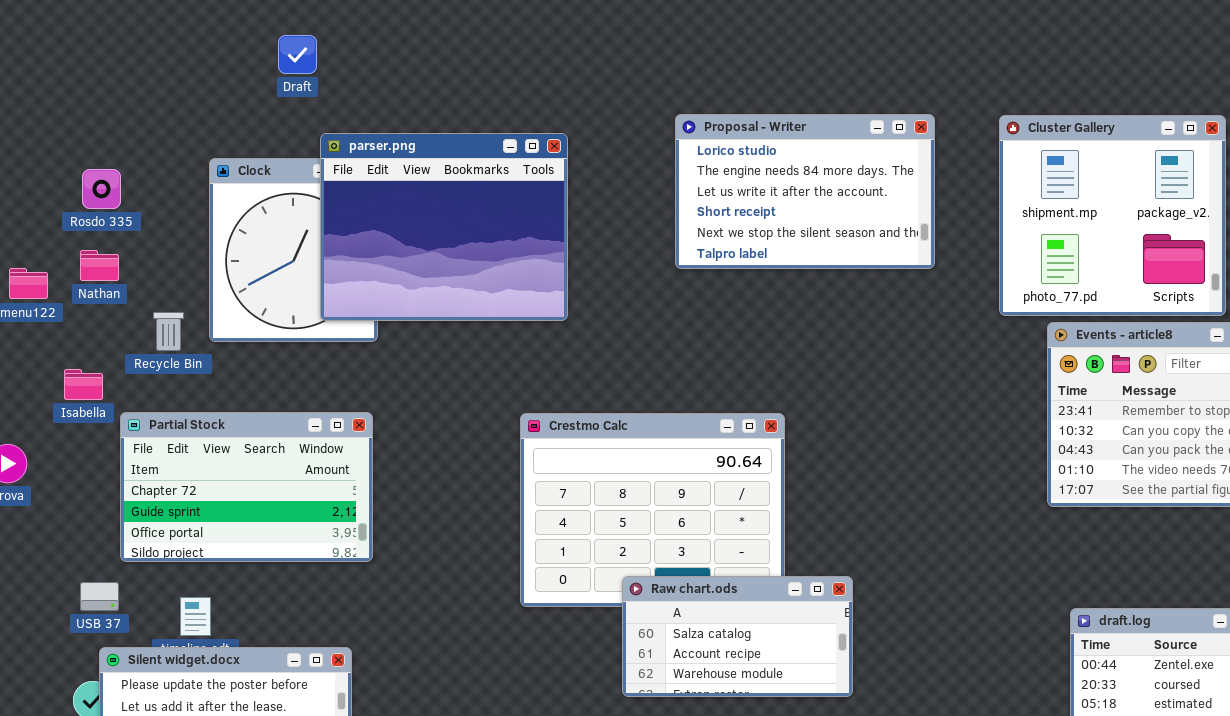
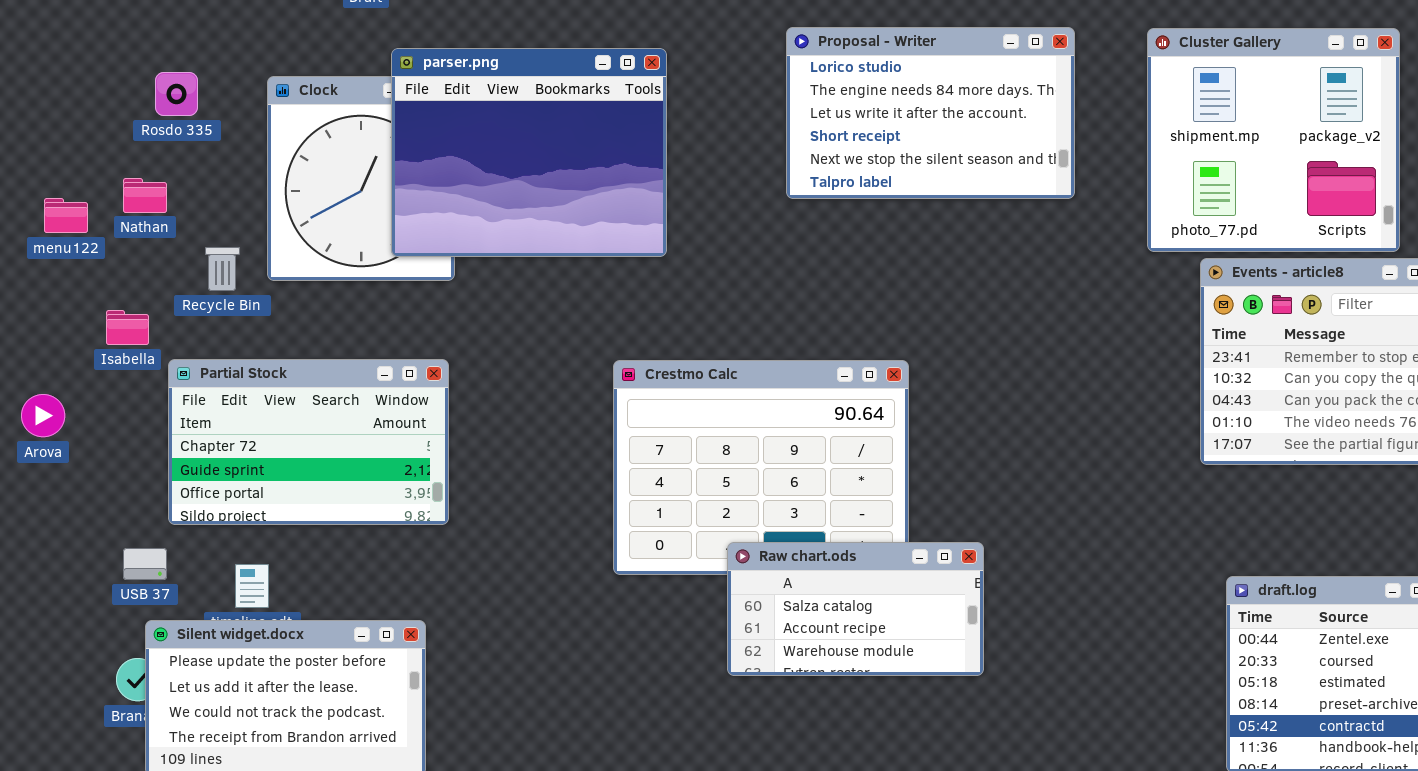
Rosdo 335: [82,169,121,209] -> [155,72,198,116], moved

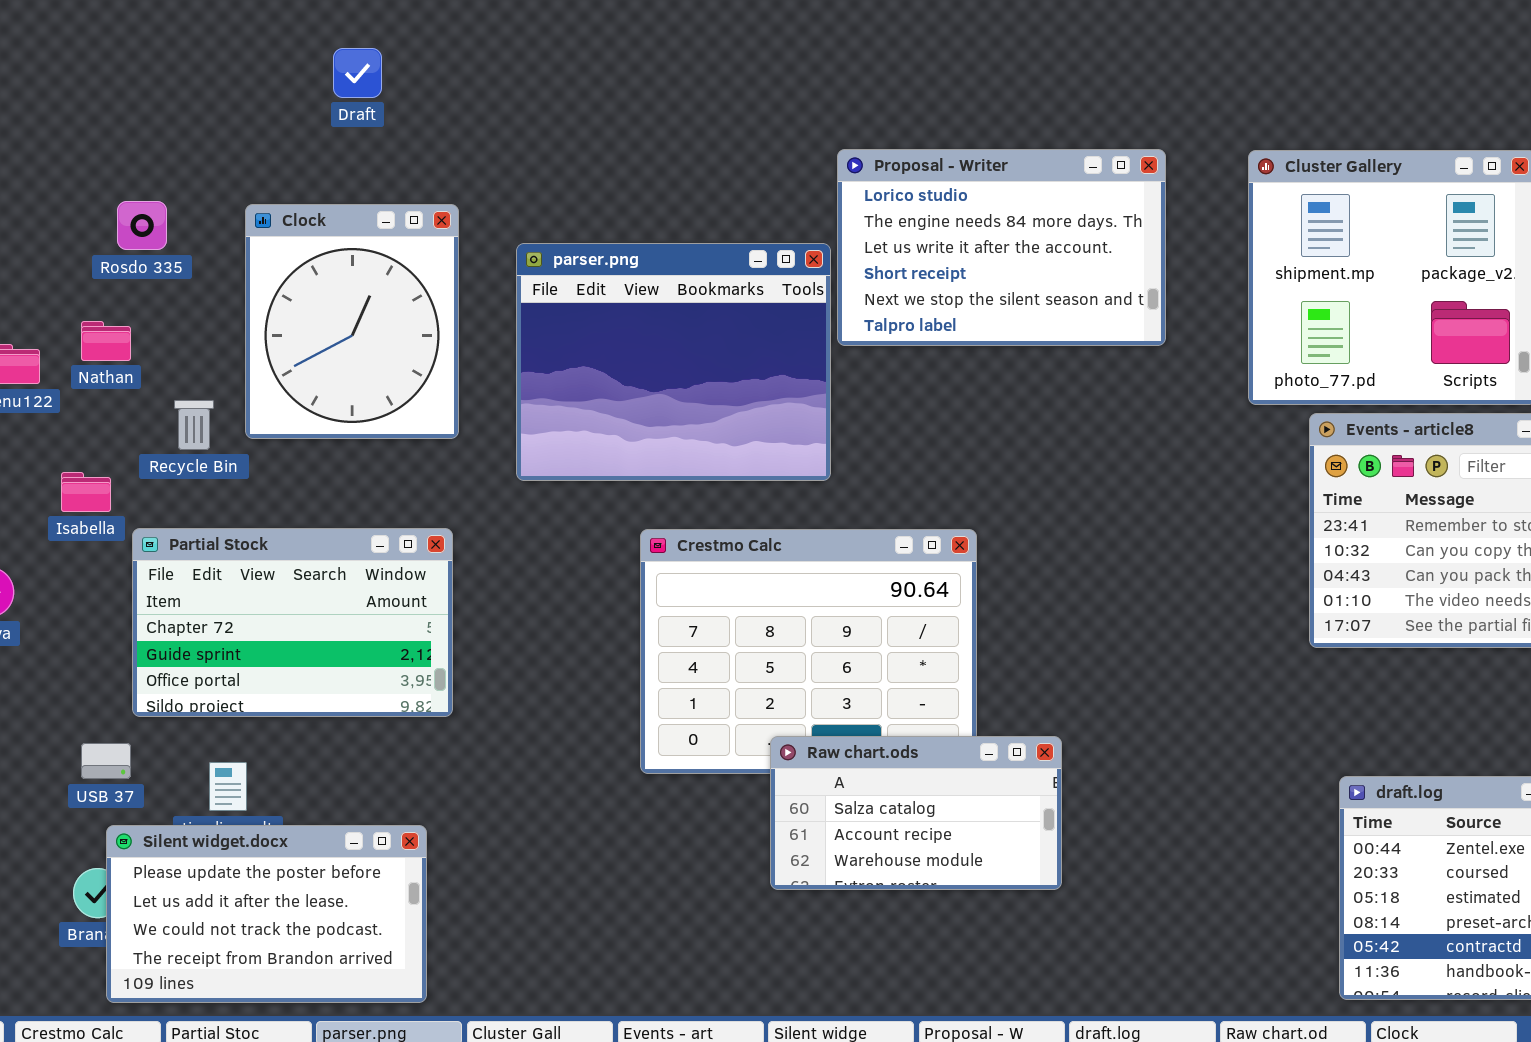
parser.png: [391,48,667,257] -> [516,243,831,481], moved

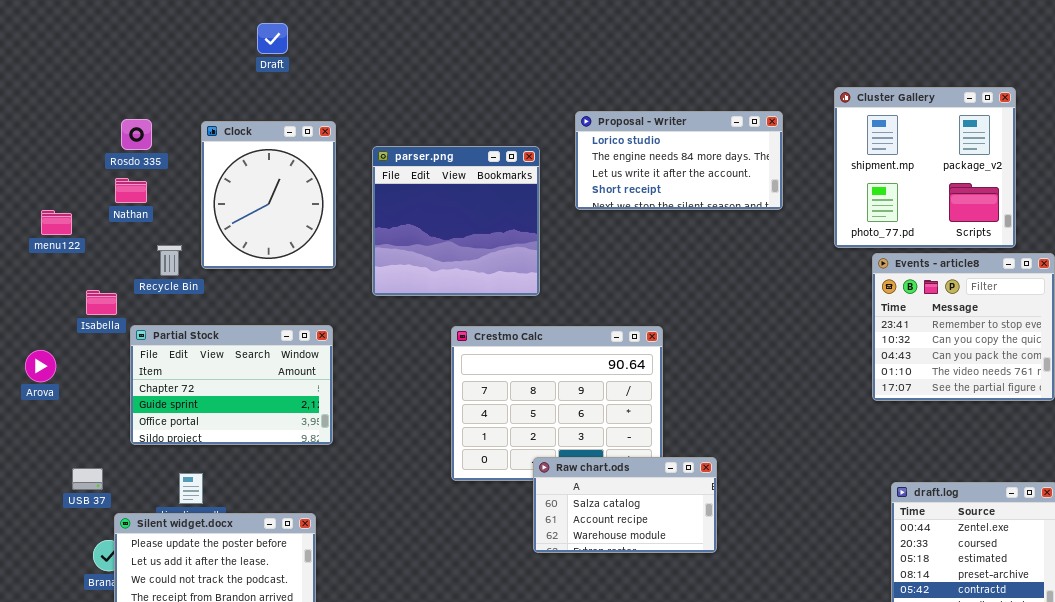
Proposal - Writer: [837,149,1166,346] -> [575,111,783,210], resized
parser.png: [516,243,831,481] -> [372,146,540,296], resized
Nathan: [81,321,131,361] -> [115,178,147,203], moved
USB 37: [81,743,131,779] -> [72,468,103,490], moved

